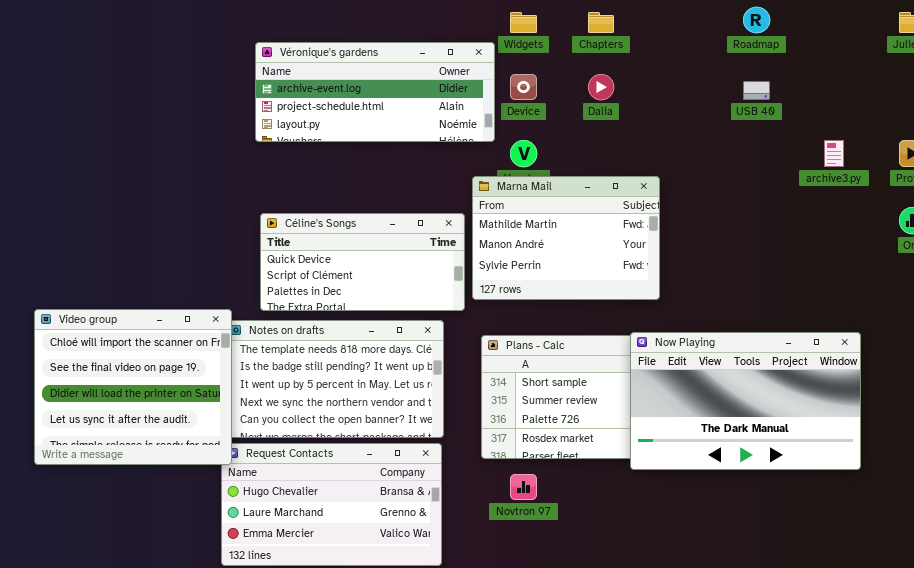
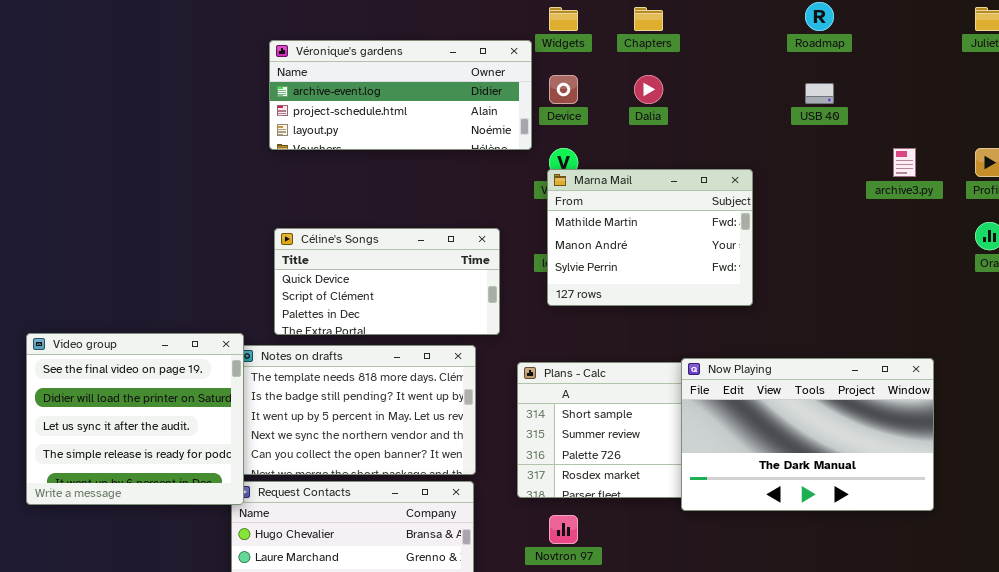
Marna Mail: [472,176,660,300] -> [547,169,753,306], moved
Video group: [34,309,232,465] -> [26,333,244,505], scrolled down 1 row

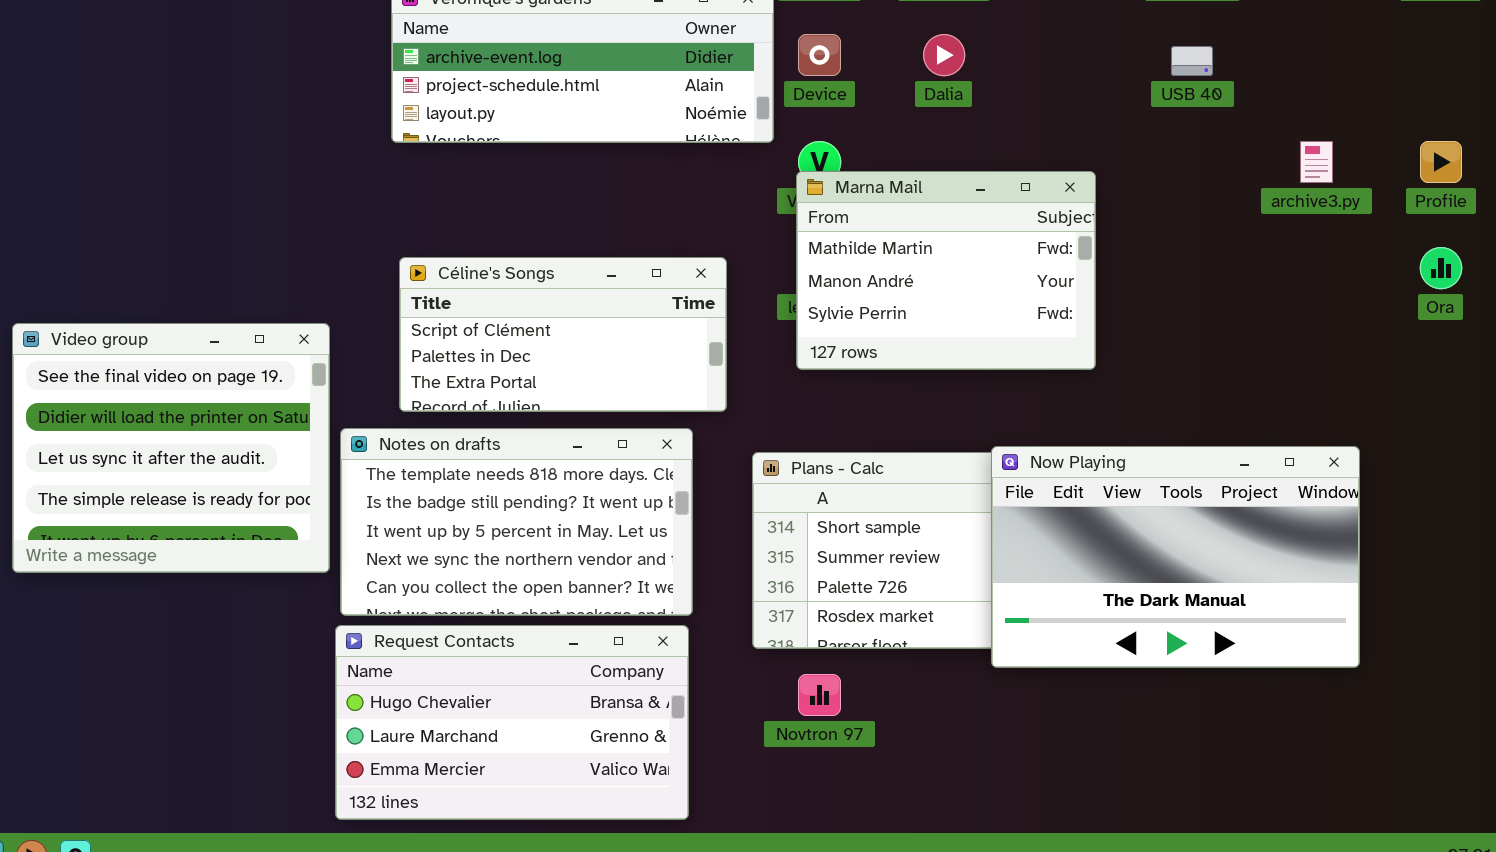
Céline's Songs: [274,228,500,335] -> [399,257,727,412], scrolled down 1 row
Video group: [26,333,244,505] -> [12,323,330,573], moved

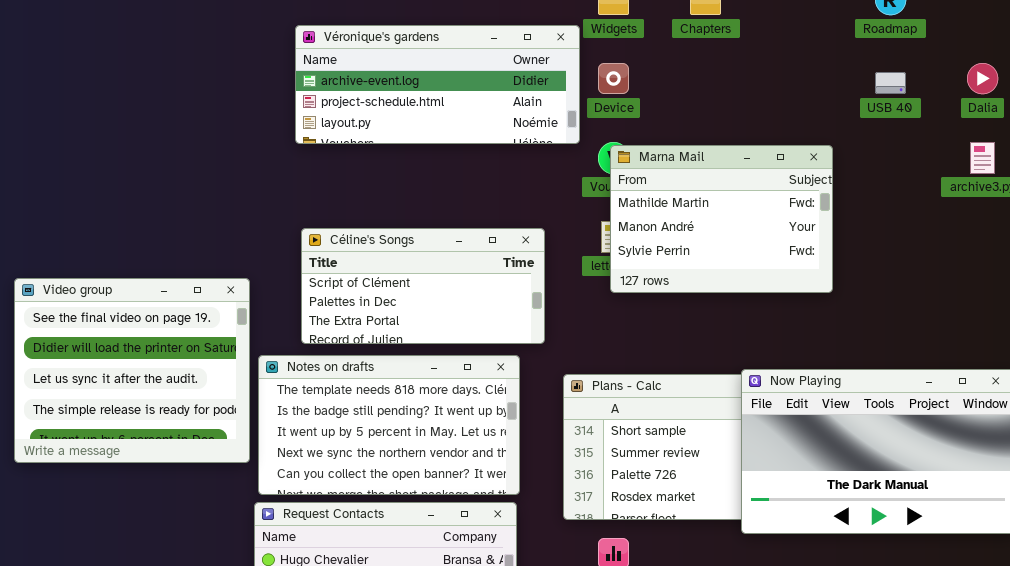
Dalia: [923,34,965,76] -> [967,63,998,94], moved
Marna Mail: [796,171,1096,370] -> [610,145,833,293], moved

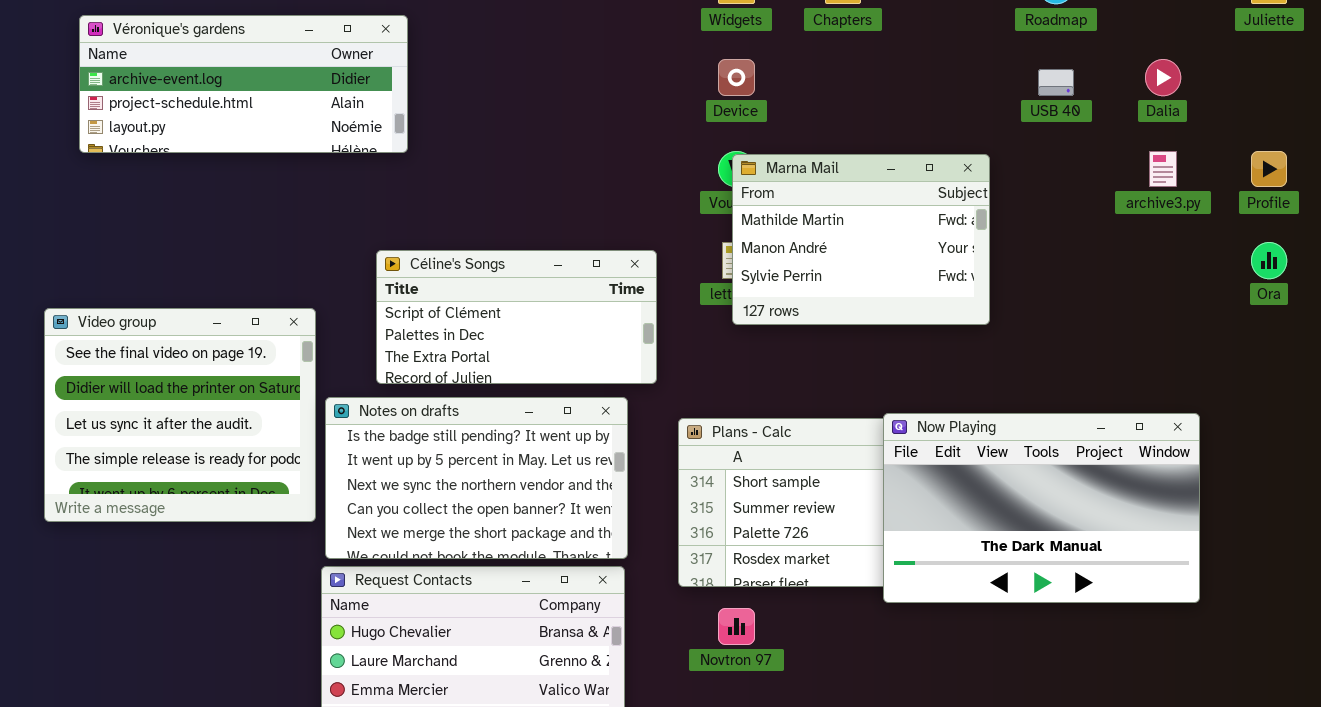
Véronique's gardens: [295,25,580,144] -> [79,15,408,153], moved
Notes on drafts: [258,355,520,495] -> [325,397,628,559], scrolled down 1 row

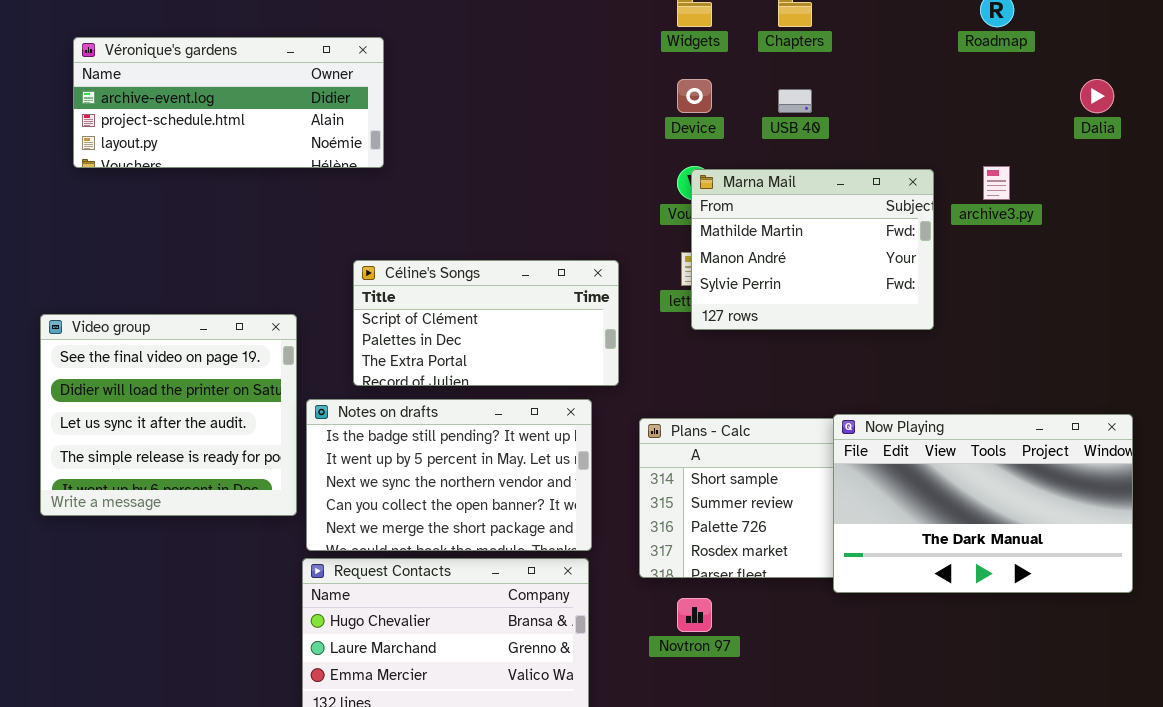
USB 40: [1038,69,1074,96] -> [778,89,812,113], moved
archive3.py: [1149,151,1177,187] -> [983,166,1010,200], moved

